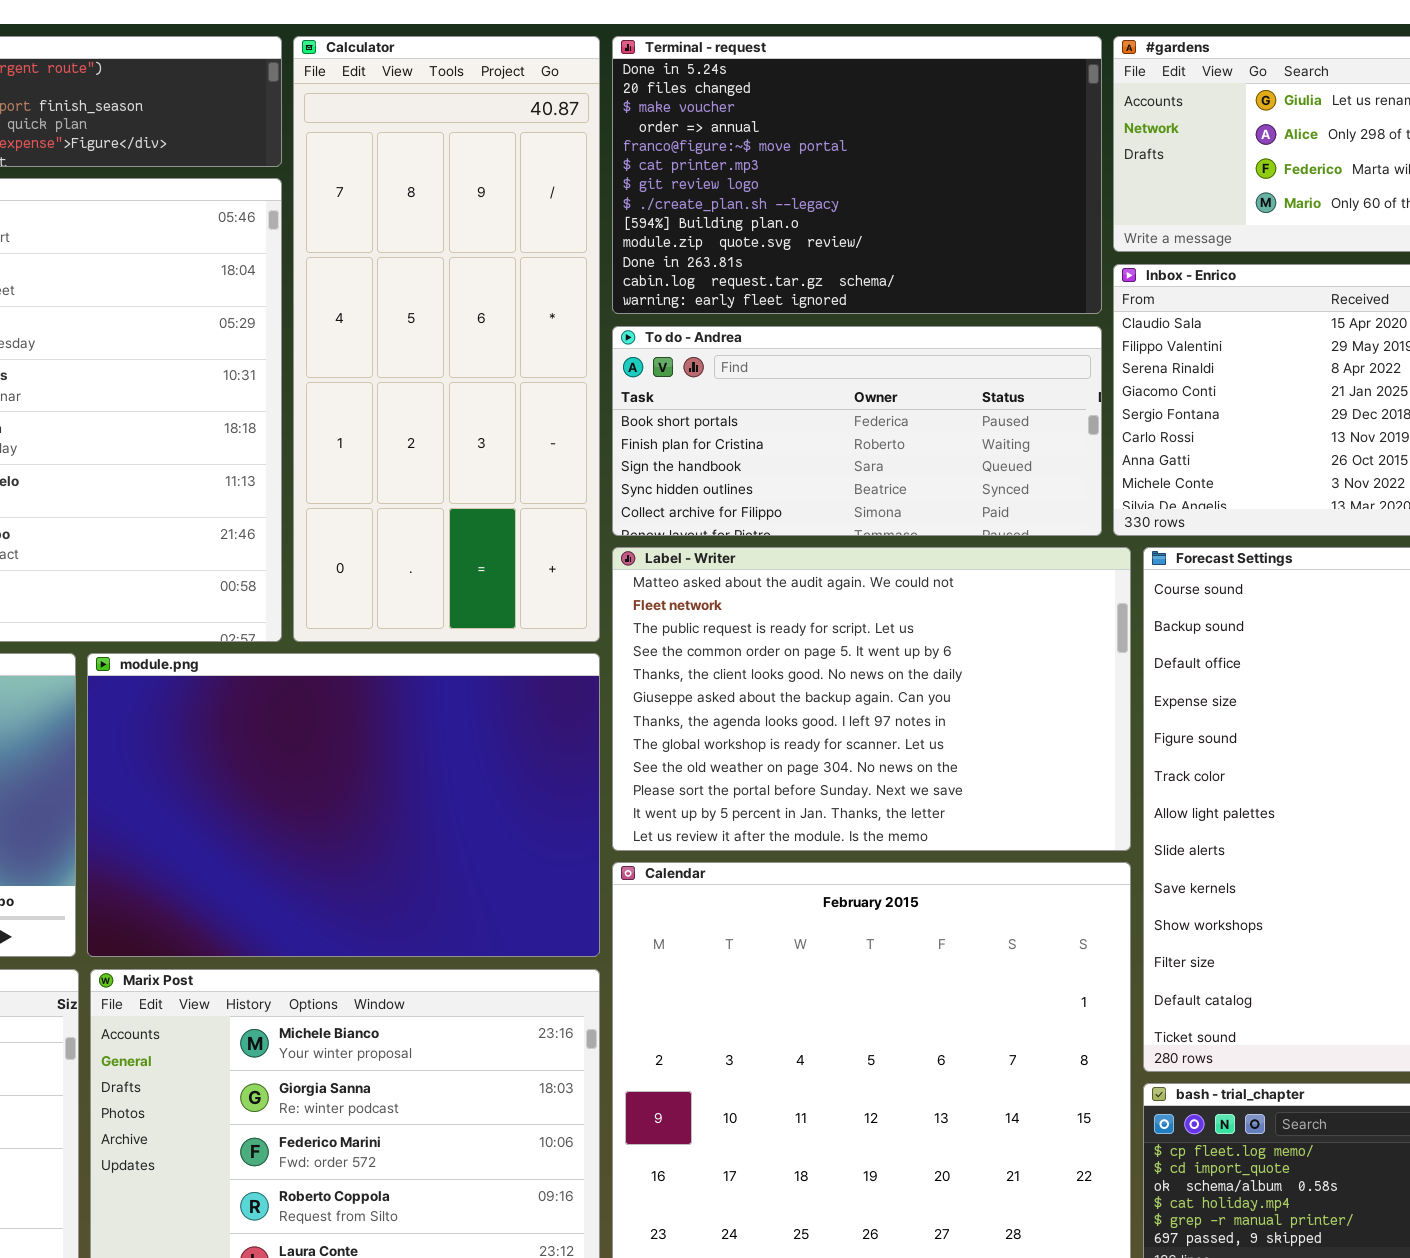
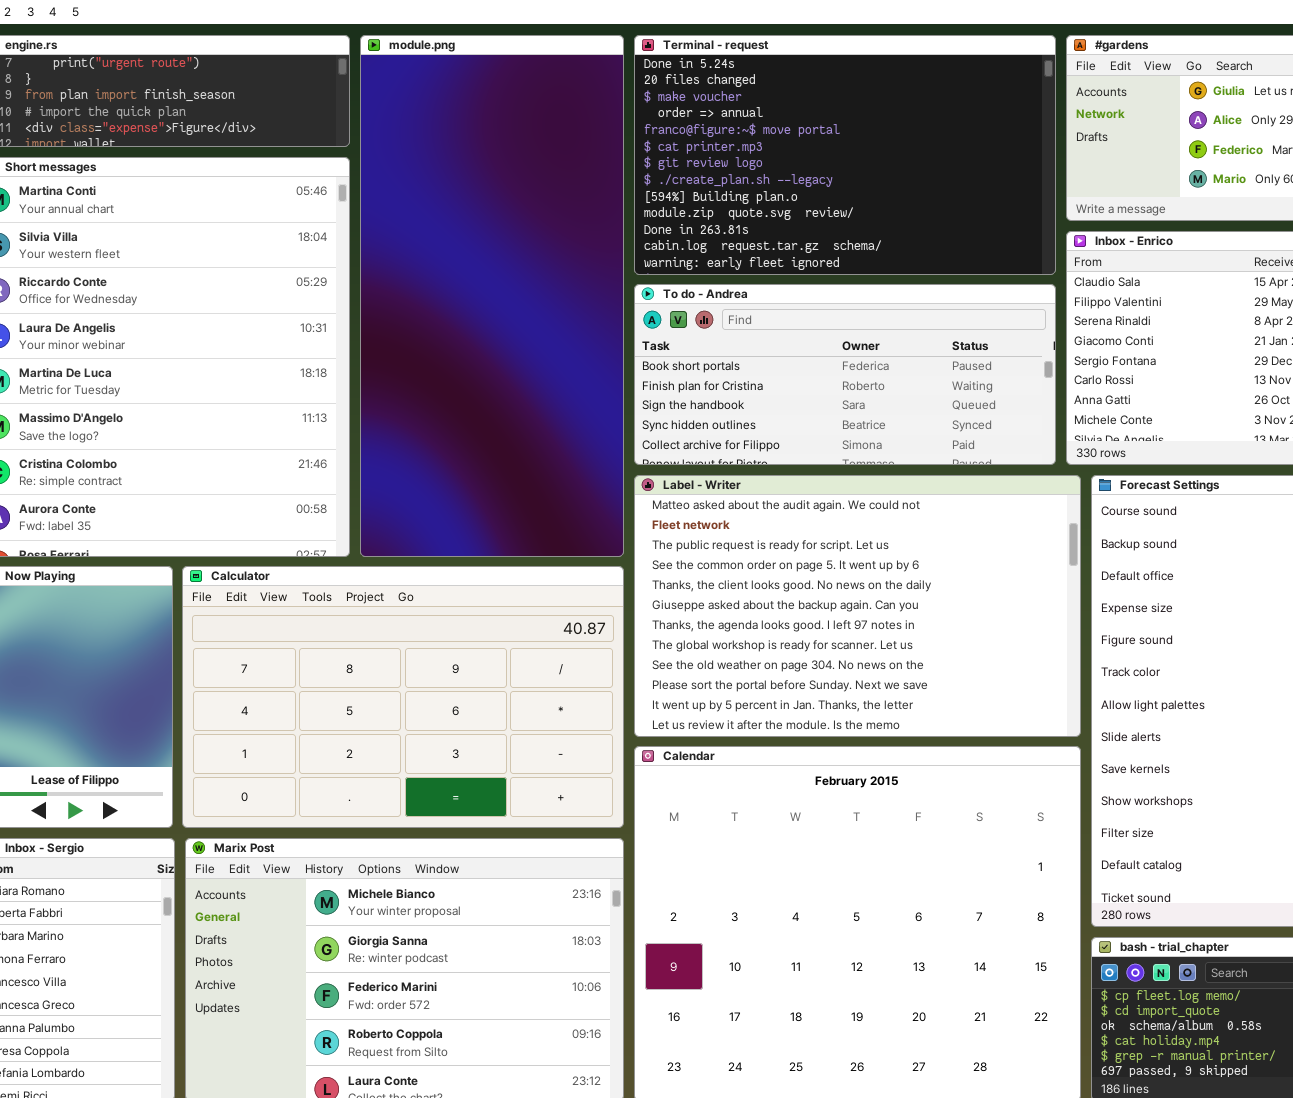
Calculator: [293,36,600,642] -> [182,566,624,828], moved, resized
module.png: [87,653,600,957] -> [360,35,624,557], moved, resized

